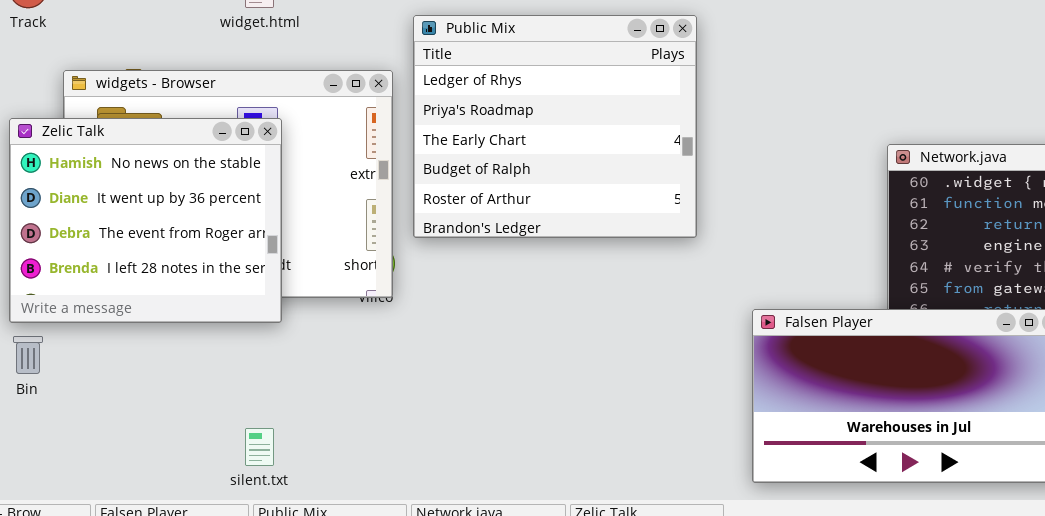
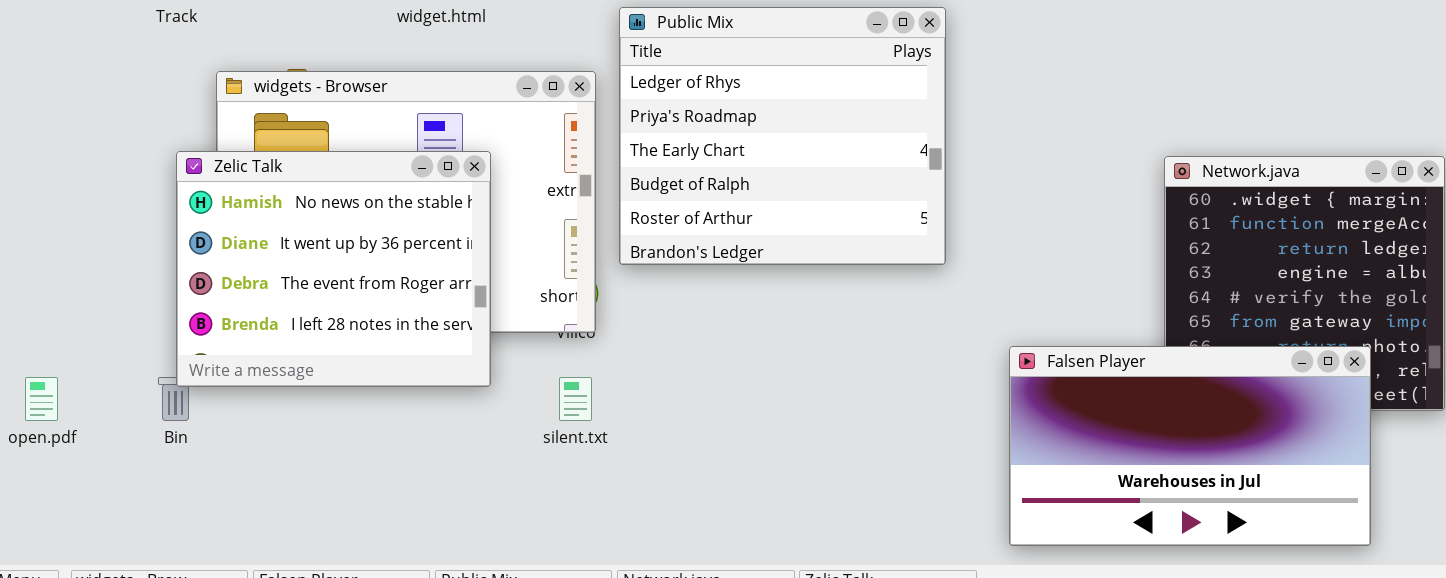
Zelic Talk: [9,118,282,323] -> [176,151,491,387], moved
silent.txt: [245,428,274,466] -> [559,377,592,421], moved

